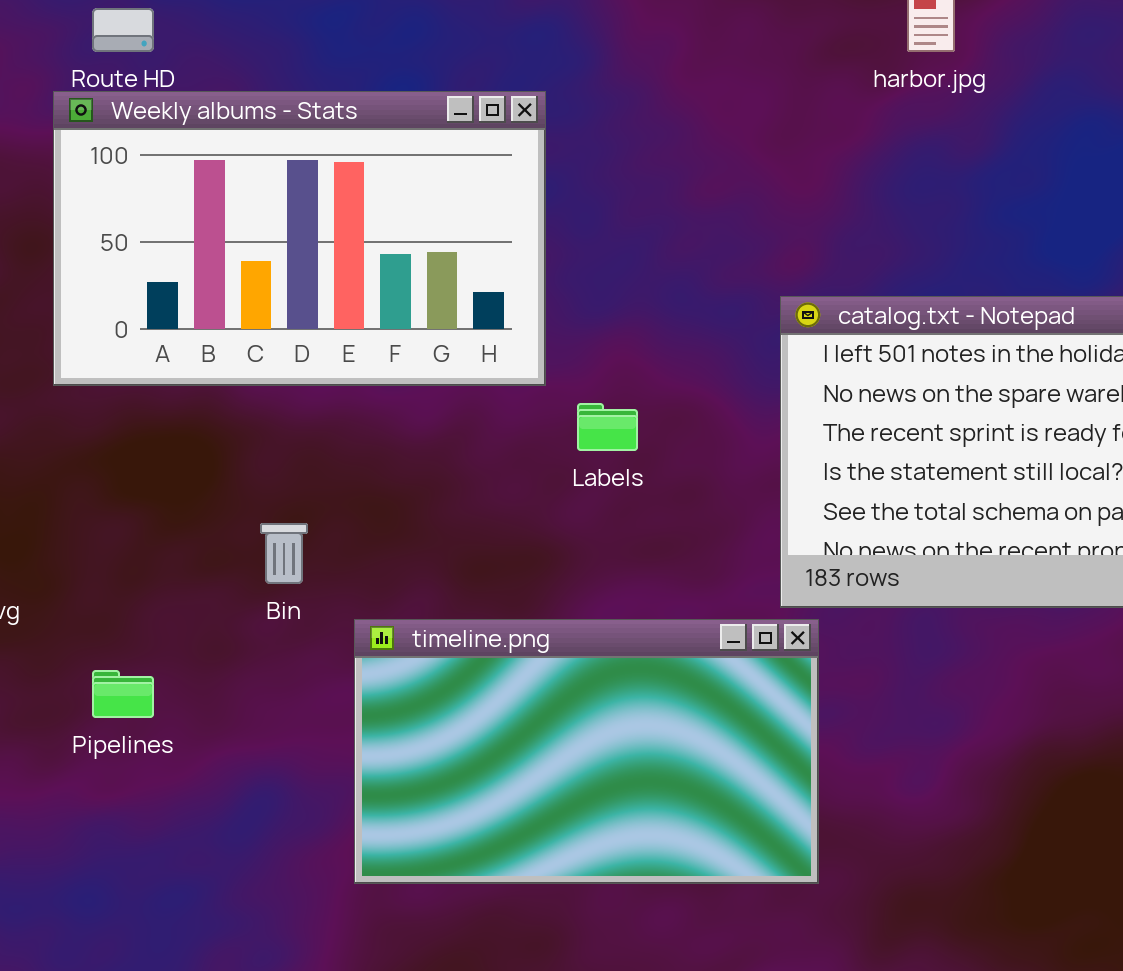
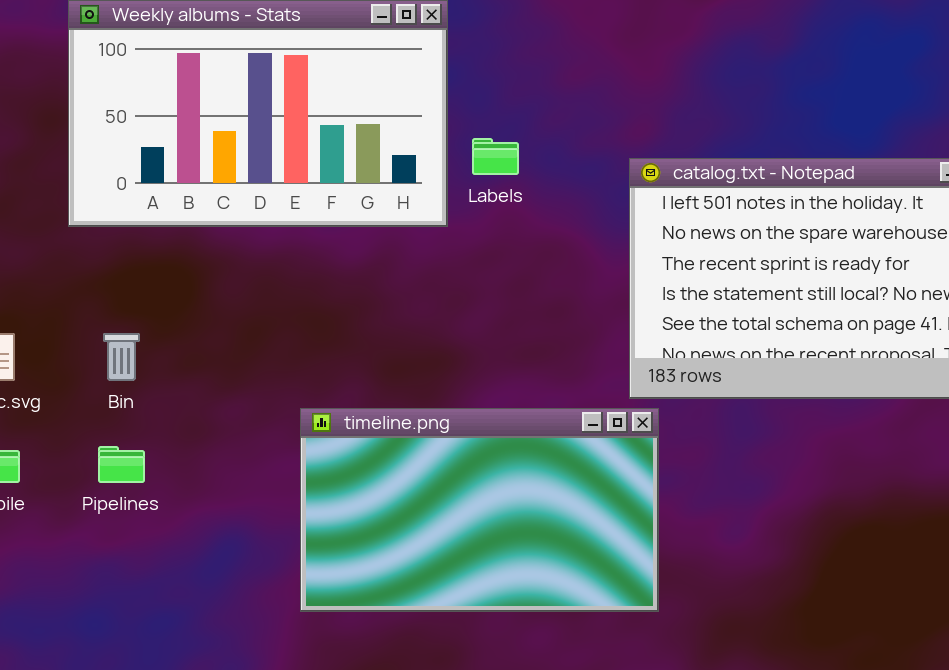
Labels: [577,403,638,451] -> [472,138,519,175], moved
Bin: [260,523,308,584] -> [103,333,140,381], moved

